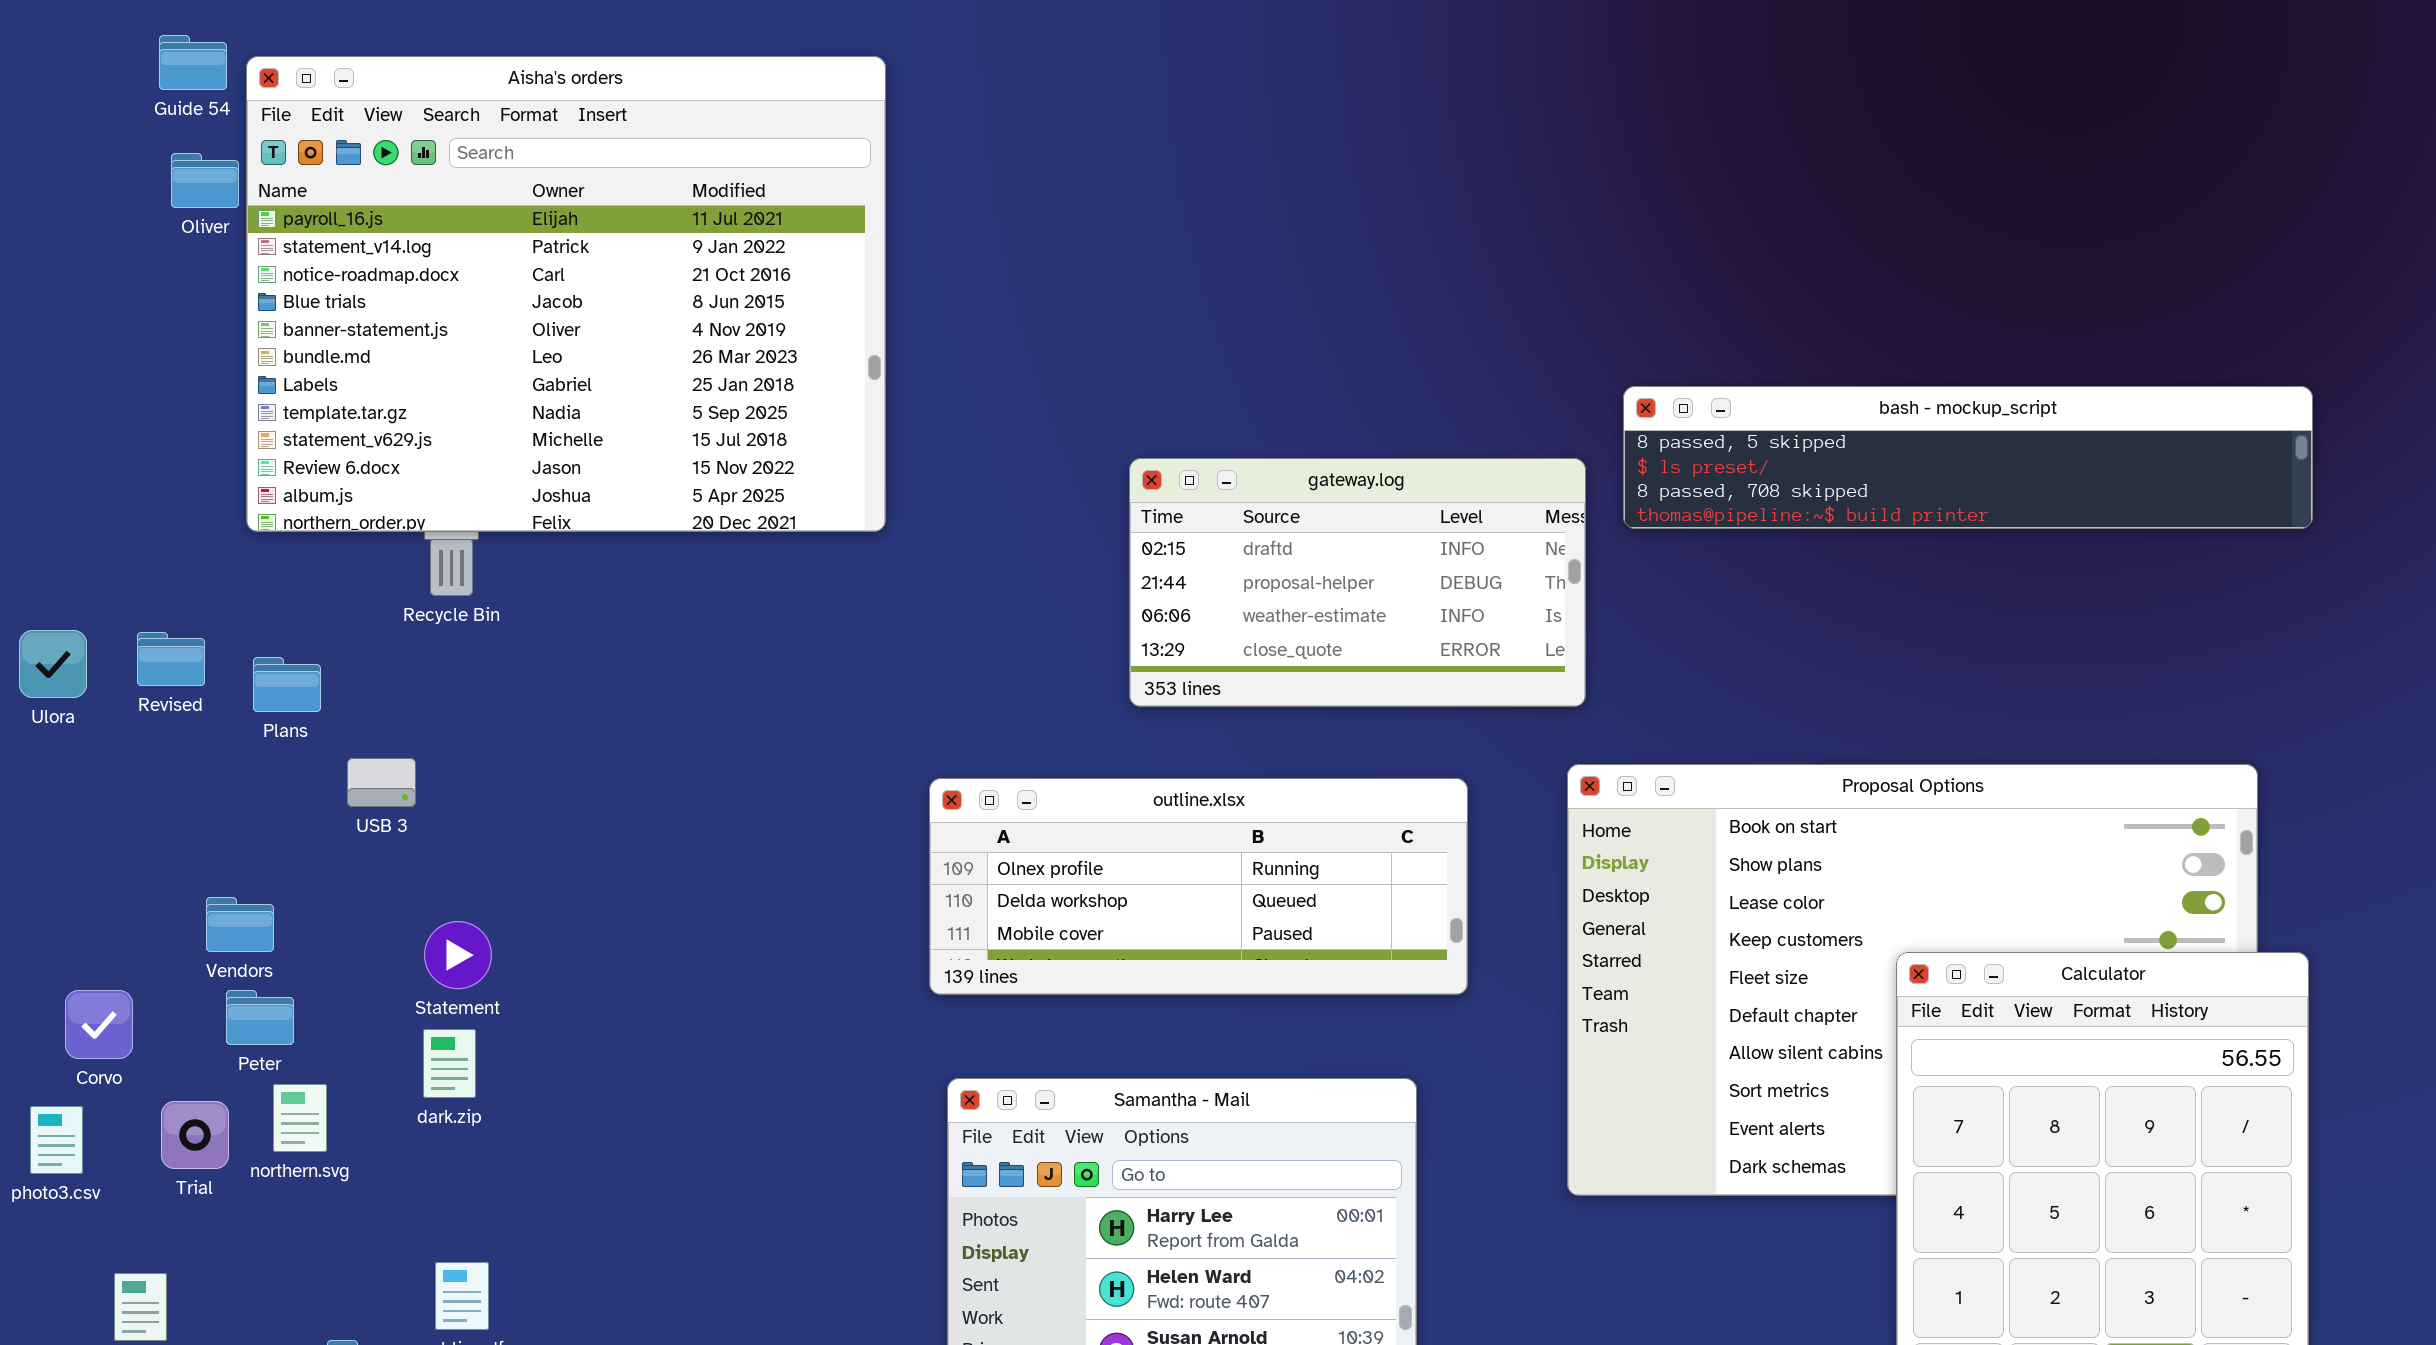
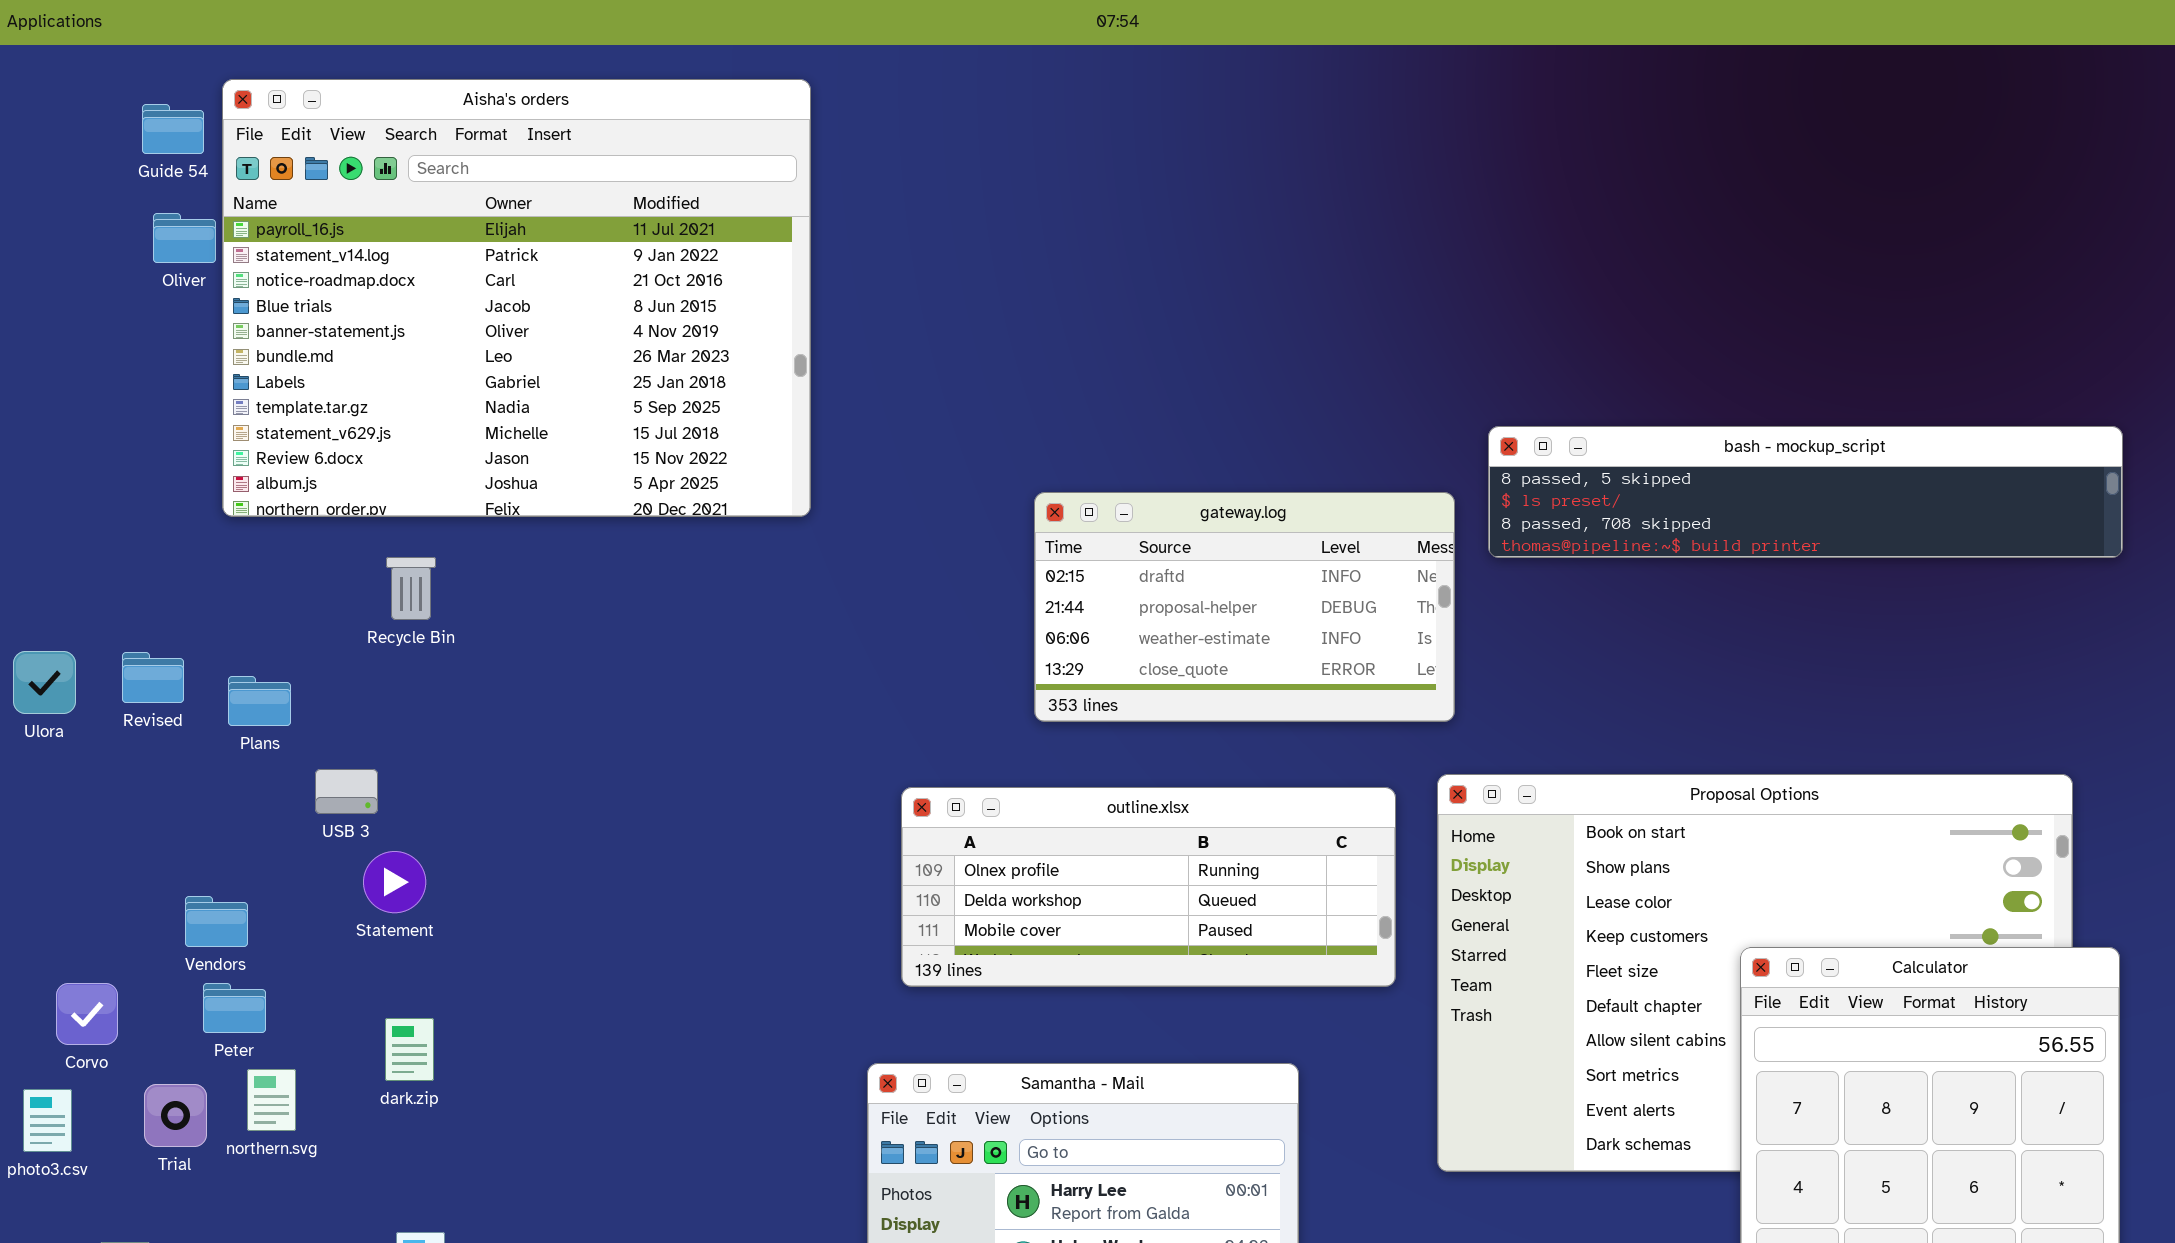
Aisha's orders: [246,56,886,532] -> [222,79,811,517], moved
outline.xlsx: [929,778,1468,995] -> [901,787,1396,987], moved
Statement: [424,921,492,989] -> [363,851,426,913], moved

